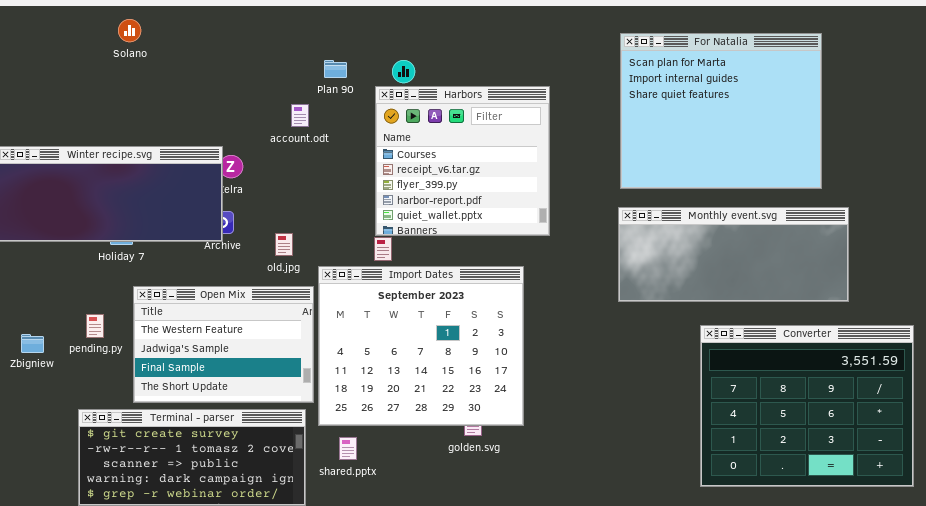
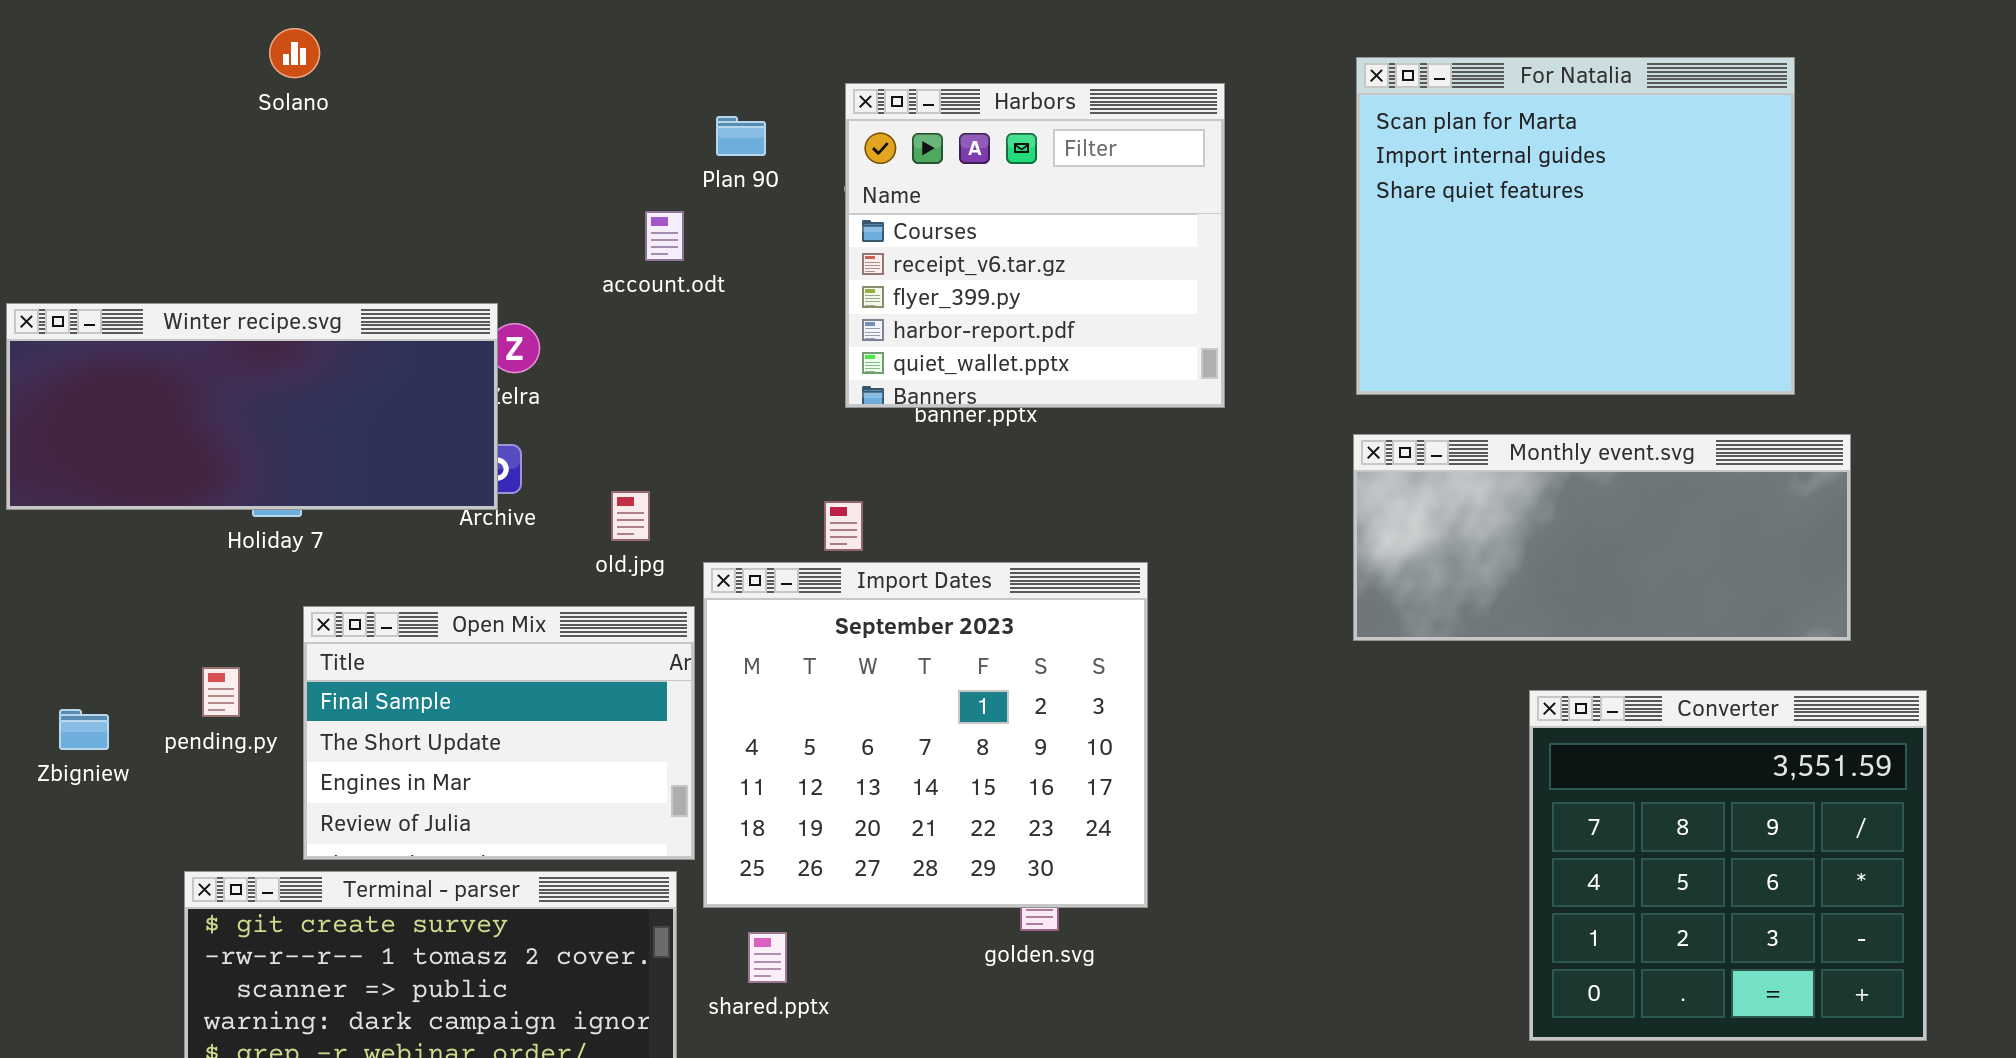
Harbors: [375,86,550,236] -> [845,83,1225,408], moved
Open Mix: [133,286,314,403] -> [303,606,695,860], scrolled down 2 rows
Converter: [700,325,914,487] -> [1529,690,1927,1041], resized

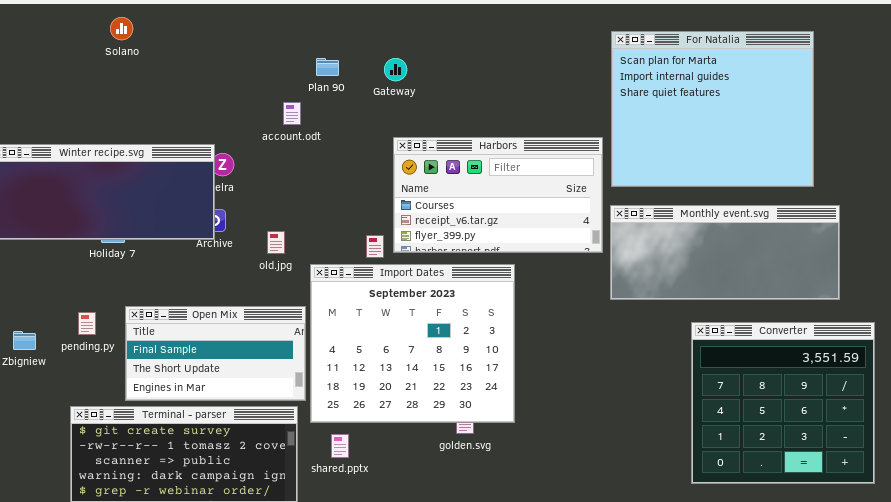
Harbors: [845,83,1225,408] -> [393,137,603,253], moved, resized
Open Mix: [303,606,695,860] -> [125,306,306,401], resized

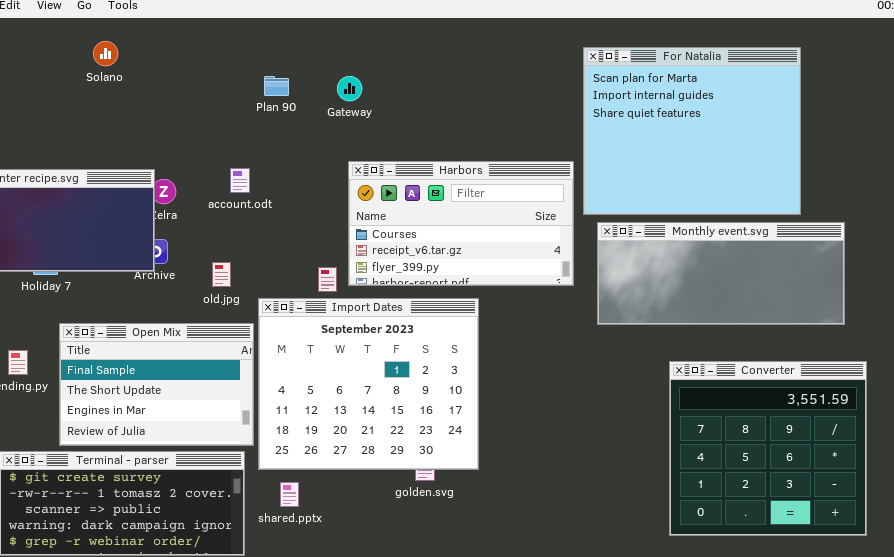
Solano: [110,17,133,40] -> [93,41,118,66], moved
account.odt: [283,102,301,125] -> [230,168,250,193], moved
Monthly event.svg: [610,205,840,300] -> [597,222,845,325], moved
Open Mix: [125,306,306,401] -> [59,323,254,446], resized

